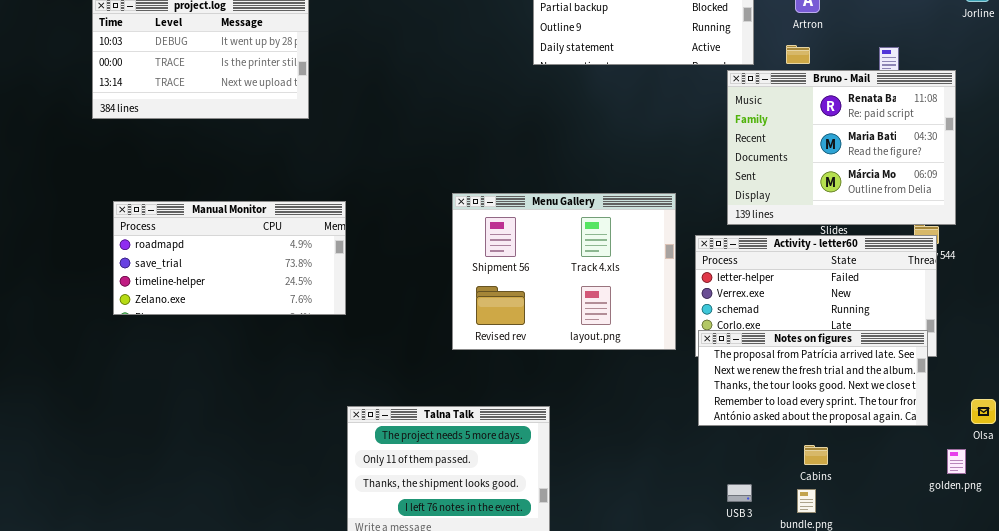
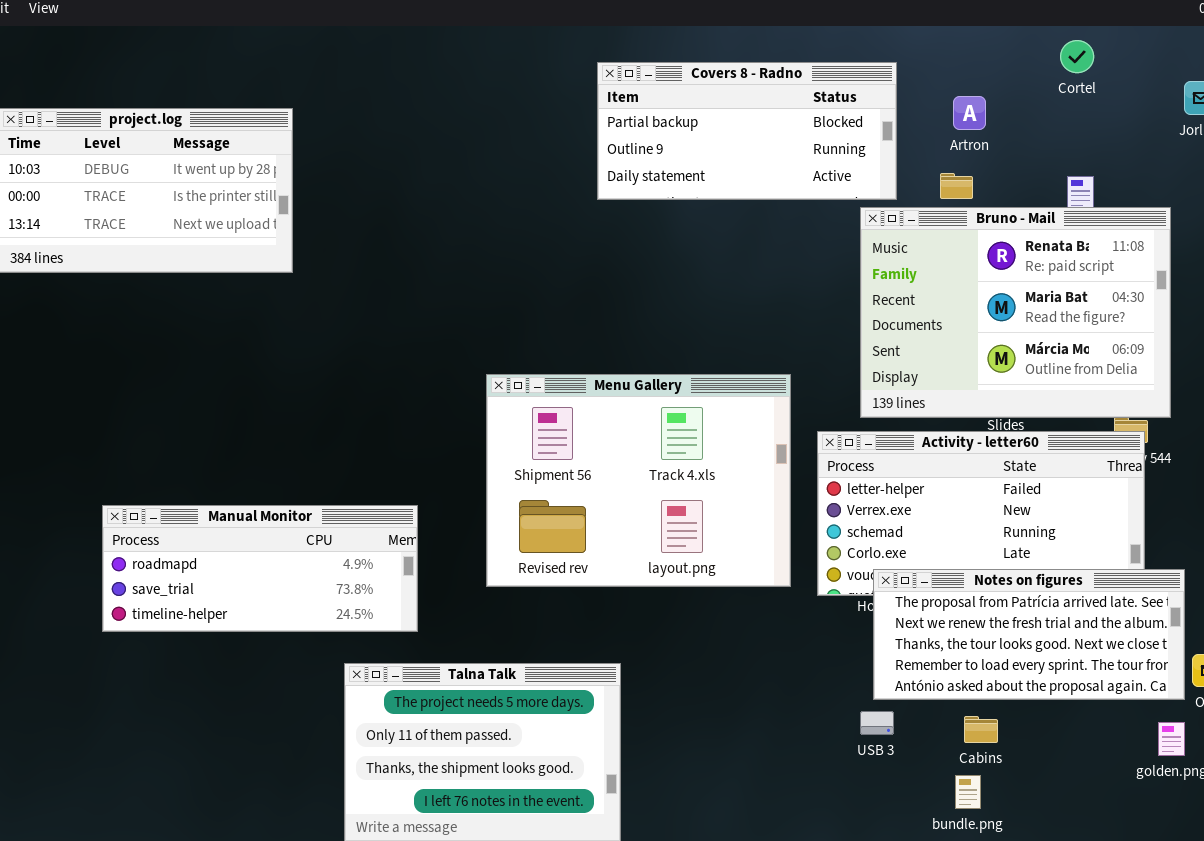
Manual Monitor: [113,201,346,315] -> [102,505,418,632], moved, resized
Notes on figures: [698,330,928,426] -> [873,569,1185,700], moved
USB 3: [727,484,752,502] -> [860,711,894,735], moved

